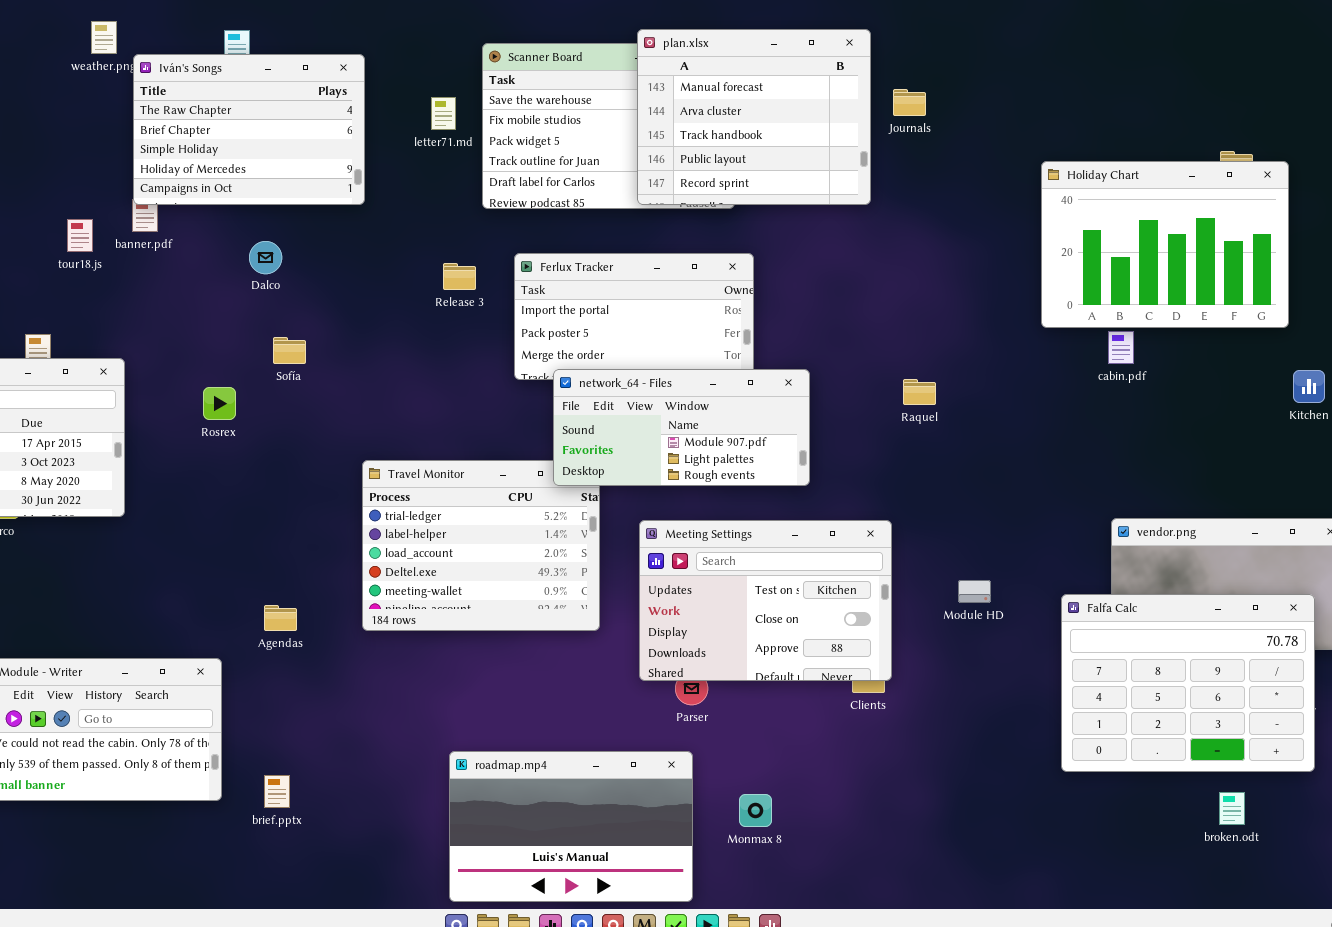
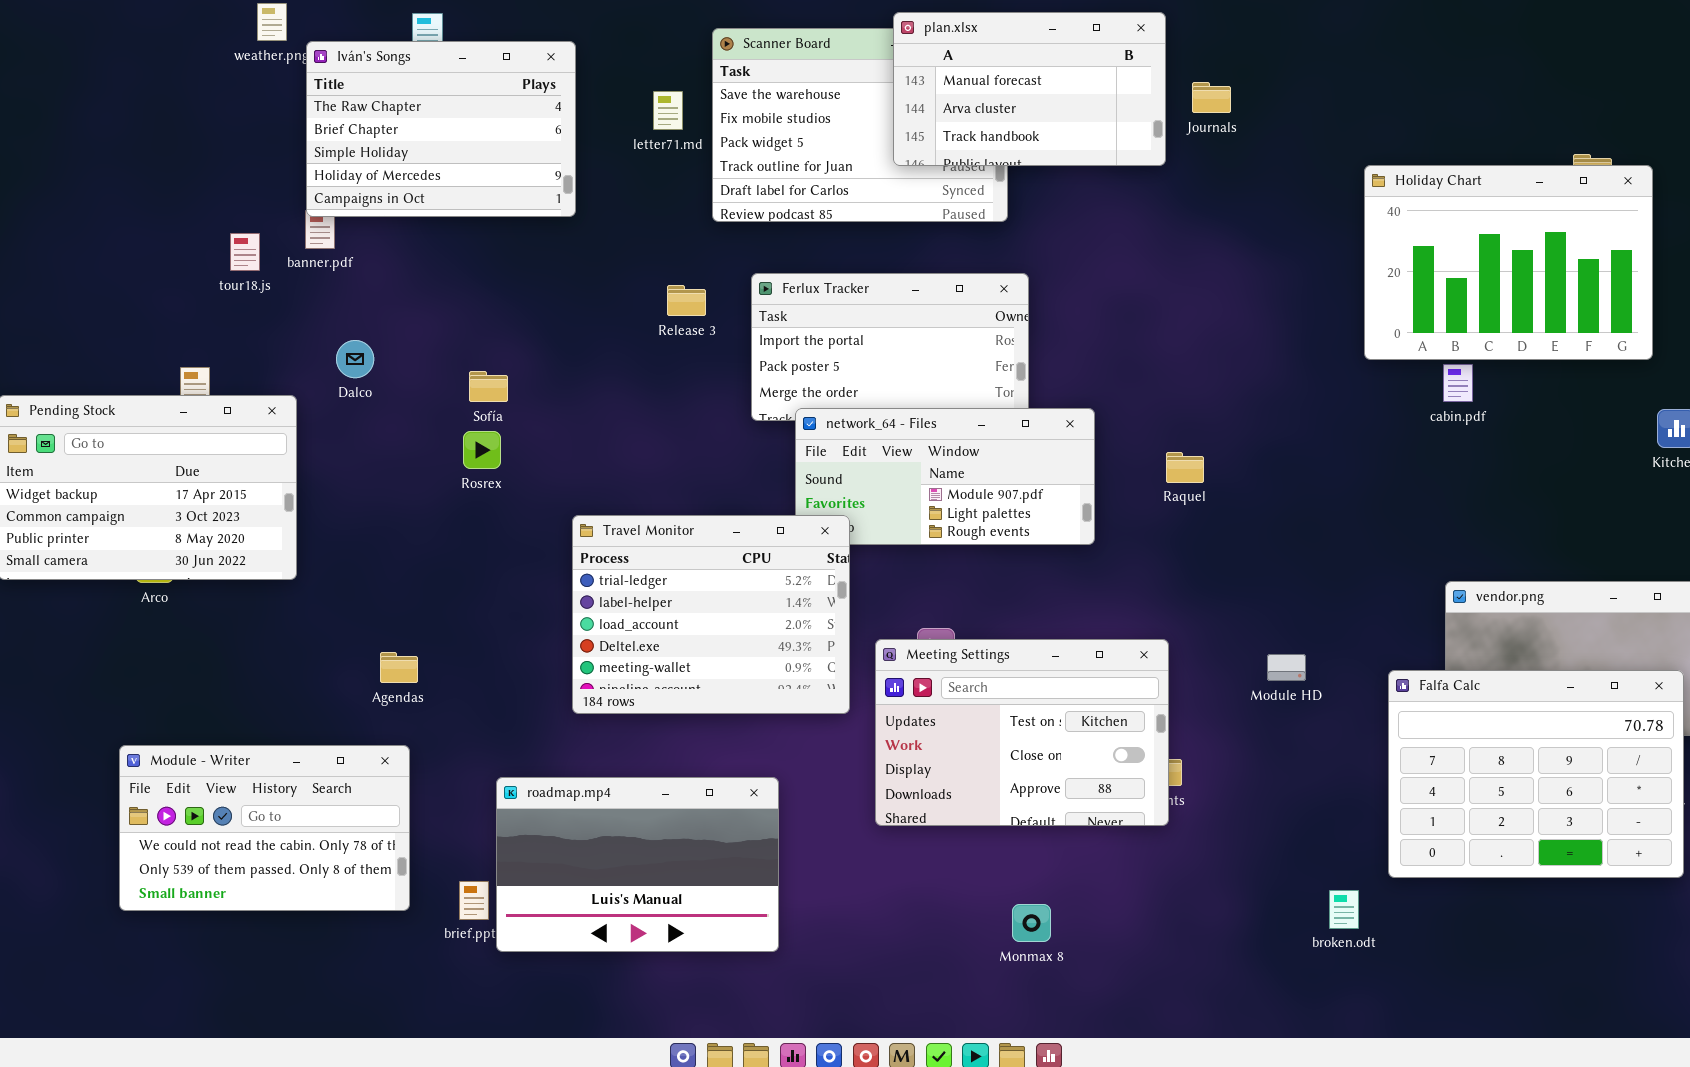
plan.xlsx: [637,29,871,205] -> [893,12,1166,166], resized
Dalco: [249,241,282,274] -> [336,340,374,378], moved
Raquel: [903,379,936,405] -> [1166,452,1204,483], moved
Rosrex: [203,387,236,420] -> [463,431,501,469], moved
Travel Monitor: [362,460,600,631] -> [572,515,850,714], raised
Meeting Settings: [639,520,892,681] -> [875,639,1169,826], moved
Agendas: [264,605,297,631] -> [380,652,418,683], moved
roadmap.mp4: [449,751,693,902] -> [496,777,779,952], moved
broken.odt: [1219,792,1245,825] -> [1329,890,1359,929], moved

